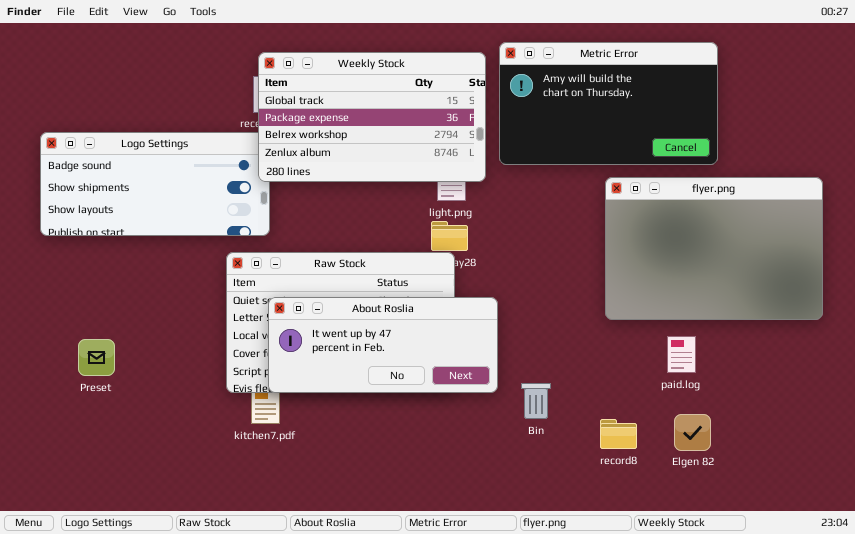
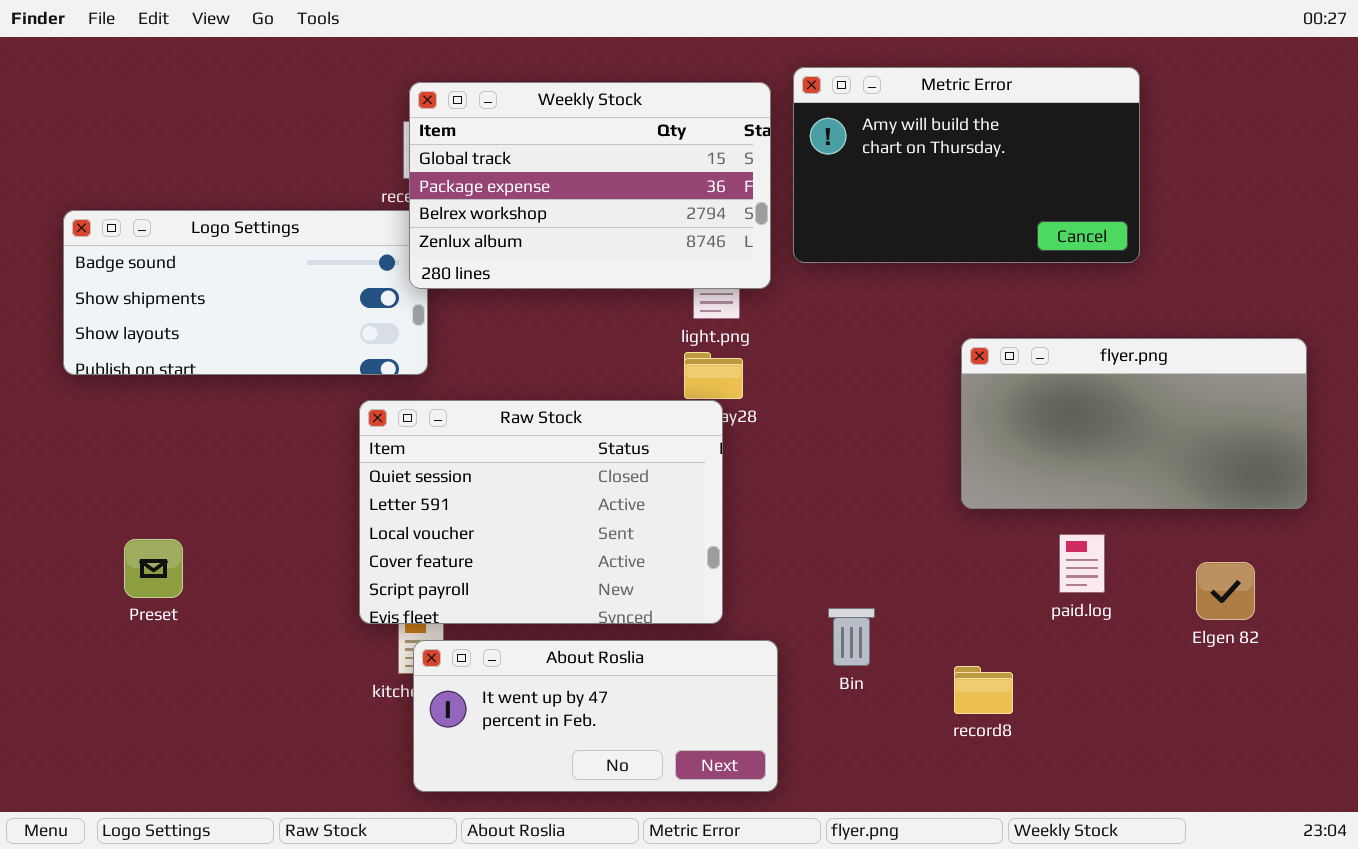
flyer.png: [605,177,823,320] -> [961,338,1307,509], resized
About Roslia: [268,297,498,393] -> [413,640,778,792], moved
Elgen 82: [674,414,711,451] -> [1196,562,1255,620], moved

